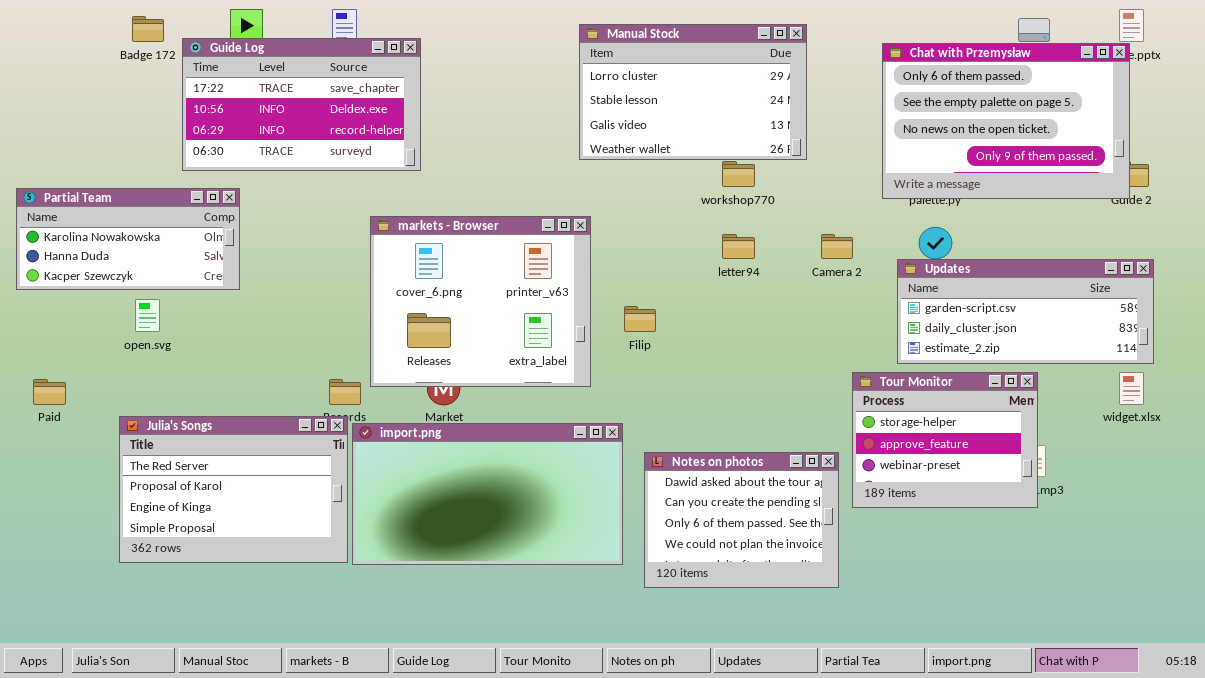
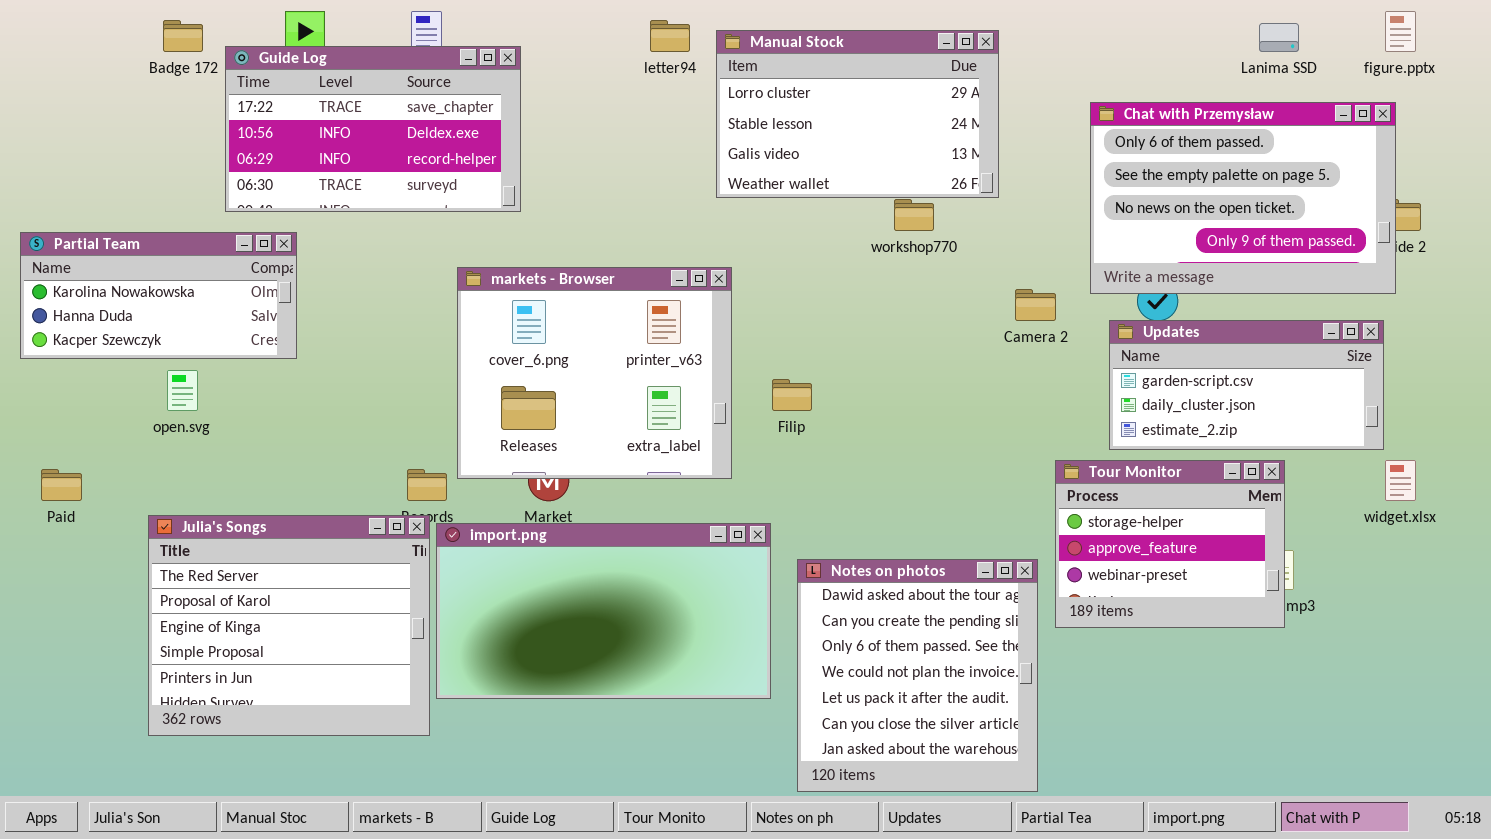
Chat with Przemysław: [882,43,1130,199] -> [1090,102,1396,294], moved
letter94: [722,234,755,259] -> [650,20,690,52], moved
Updates: [897,259,1154,364] -> [1109,320,1384,450], resized
Julia's Songs: [119,416,348,563] -> [148,515,430,736], resized
Notes on photos: [644,452,839,588] -> [797,559,1038,792], resized

